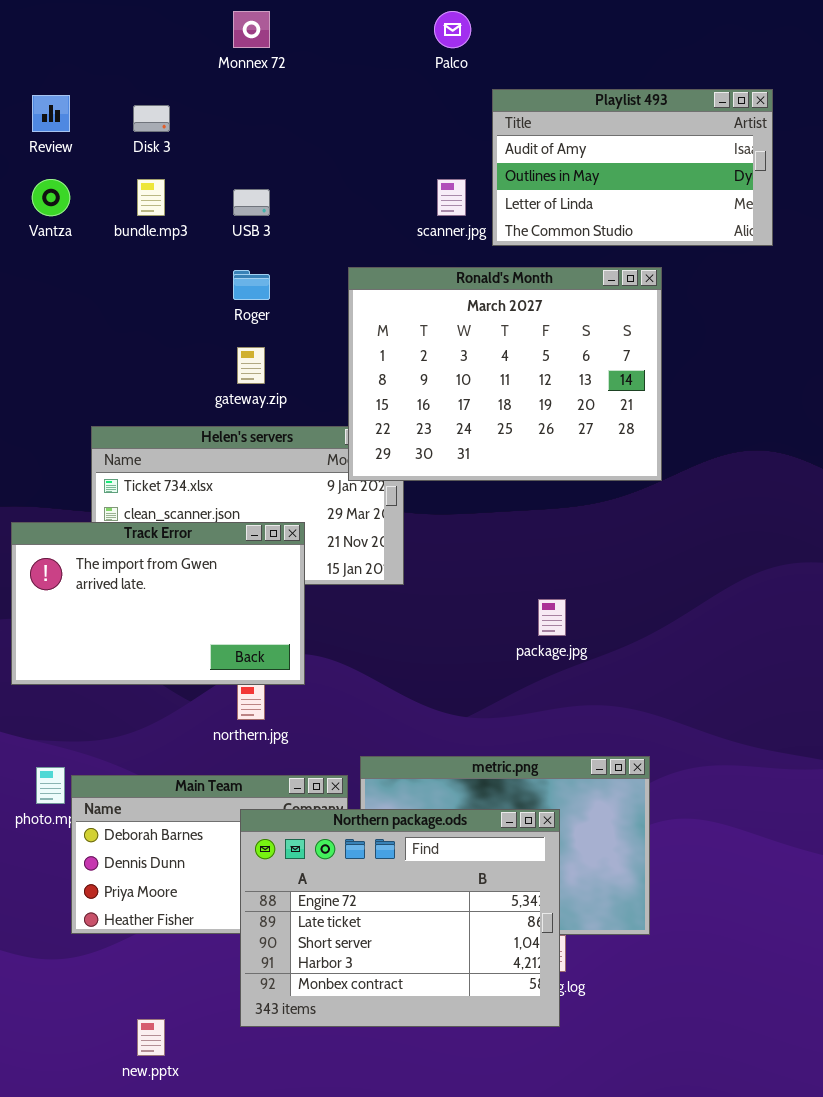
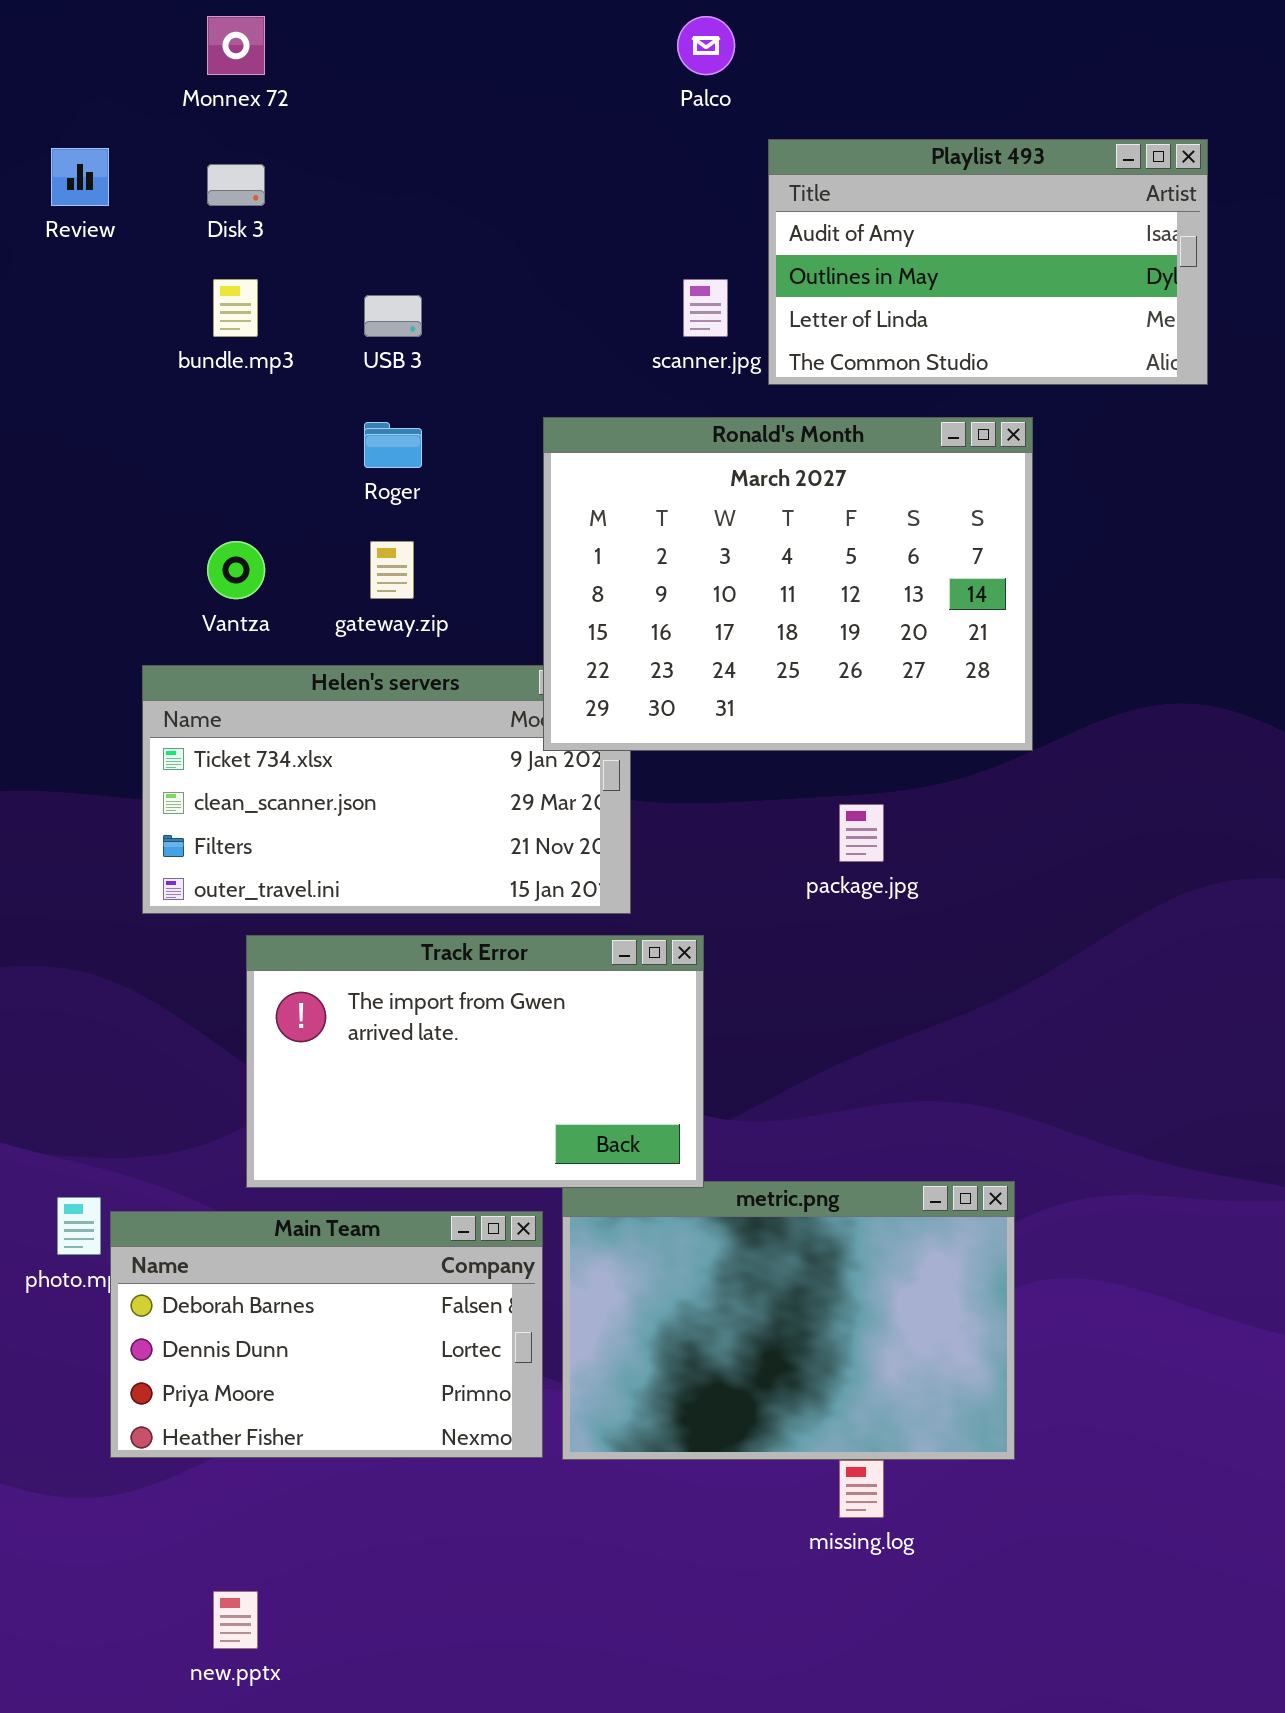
Monnex 72: [233,11,270,48] -> [207,16,265,75], moved
Vantza: [32,179,70,216] -> [207,541,265,599], moved
Track Error: [11,522,305,685] -> [246,935,704,1188], moved
package.jpg: [538,599,566,636] -> [839,804,884,862], moved
Northern package.ods: [240,809,560,1027] -> none, closed

